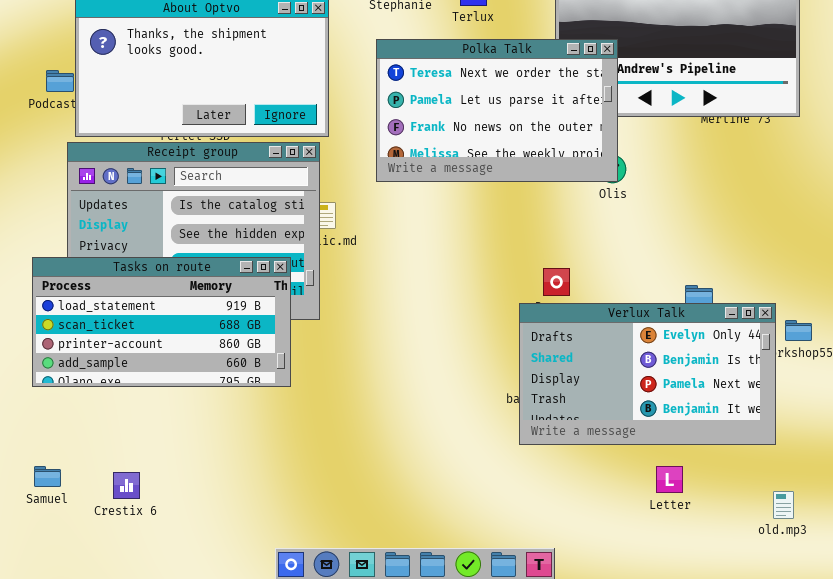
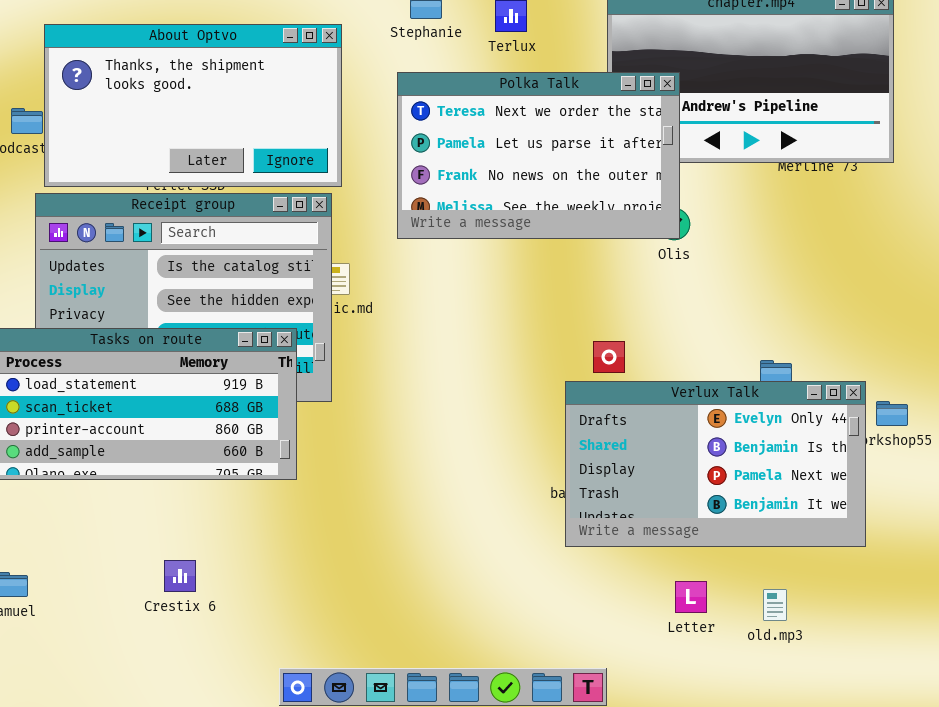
Letter: [656,466,683,493] -> [675,581,707,613], moved
Crestix 6: [113,472,140,499] -> [164,560,196,592], moved
old.mp3: [773,491,794,519] -> [763,589,787,621], moved

